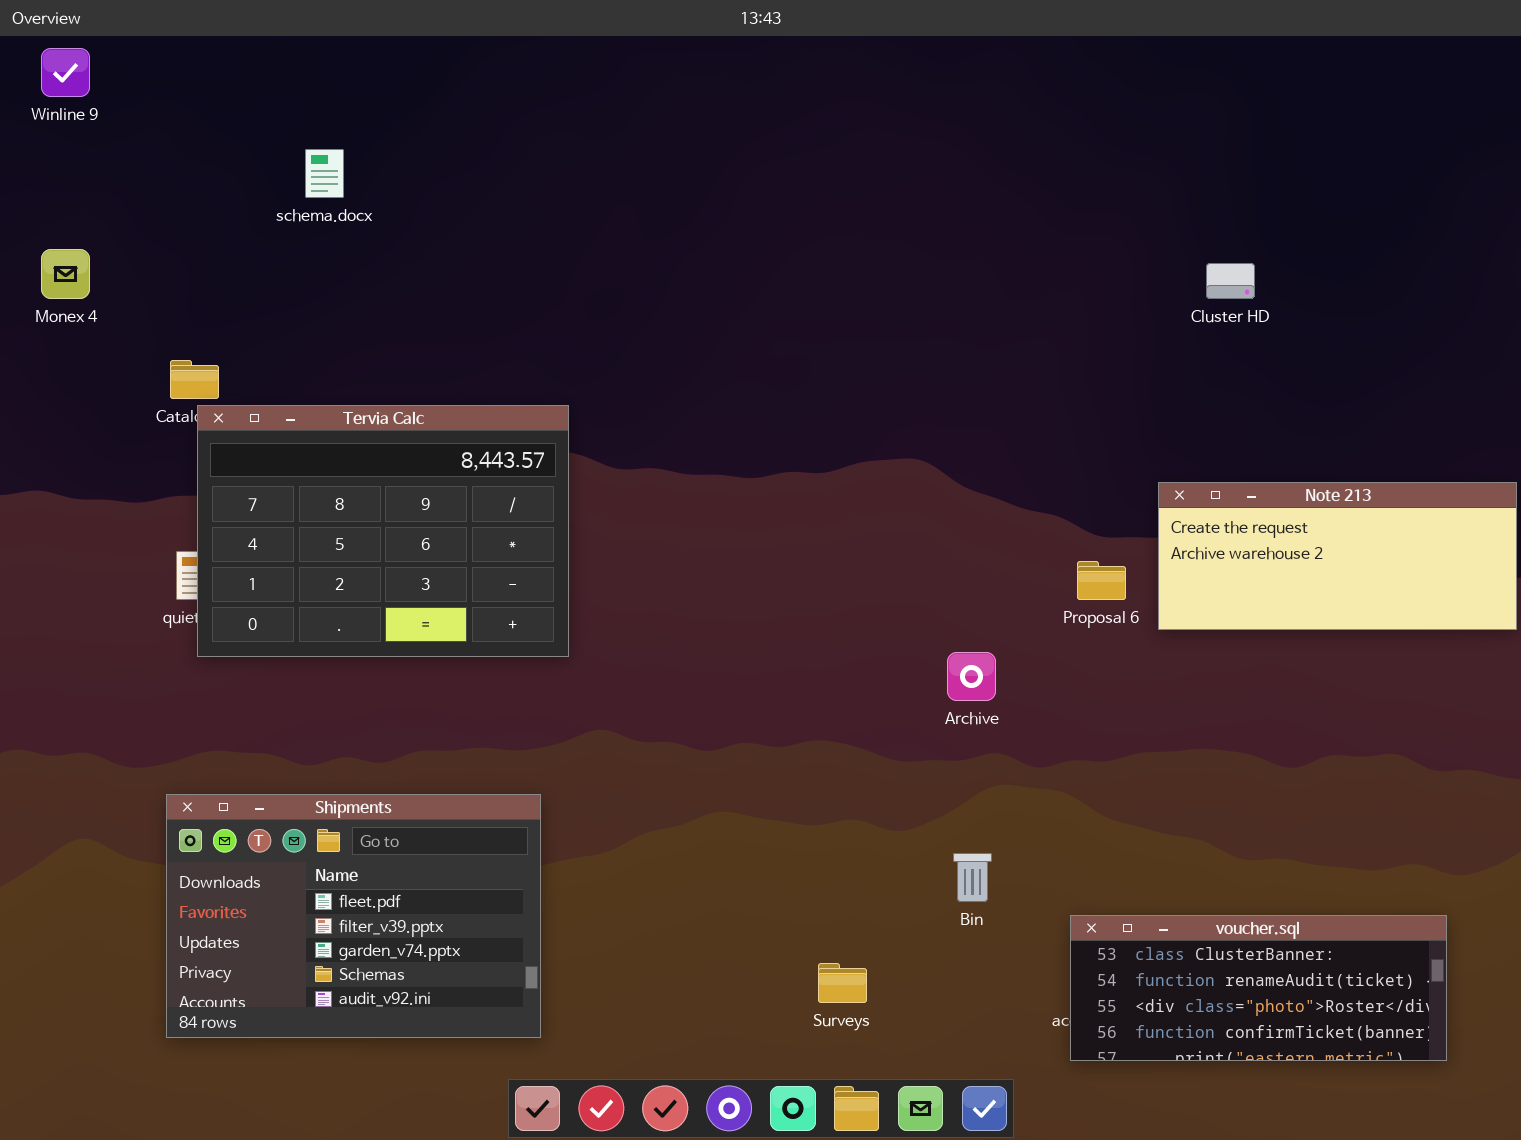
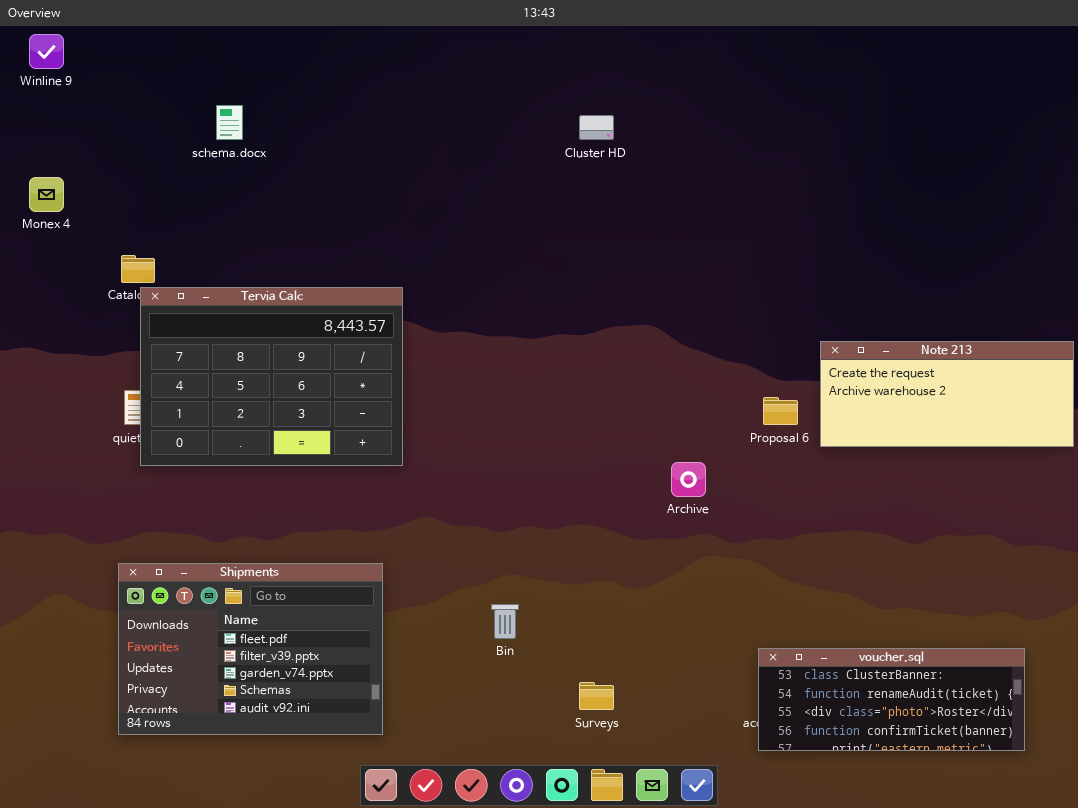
Cluster HD: [1206,263,1255,299] -> [579,115,614,140], moved
Bin: [953,853,992,902] -> [491,604,519,639], moved

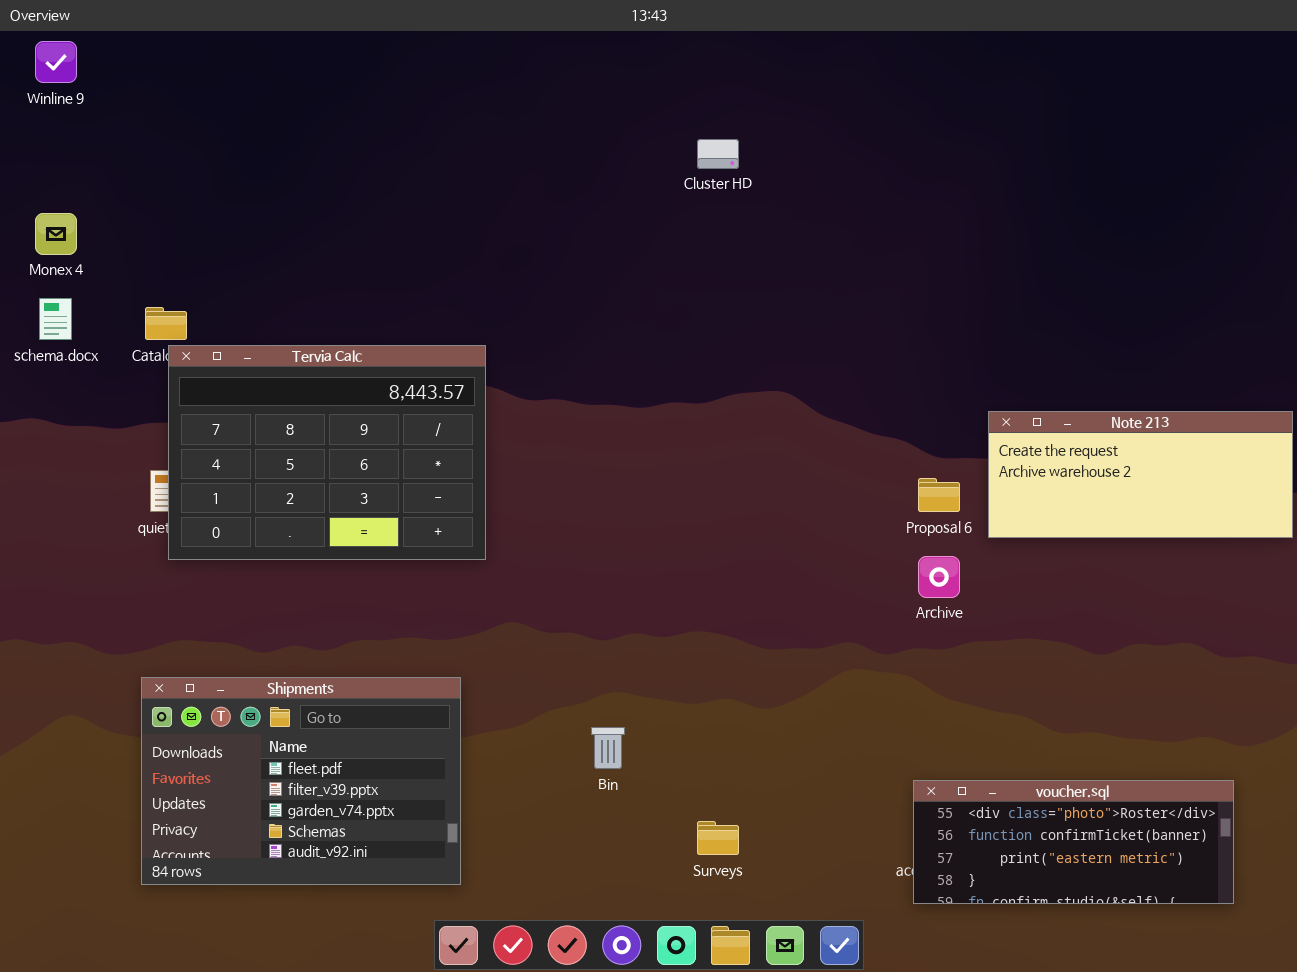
schema.docx: [216,105,243,140] -> [39,298,72,340], moved
Archive: [671,462,706,497] -> [918,556,960,598], moved
voucher.sql: [758,648,1025,751] -> [913,780,1234,904], scrolled down 2 rows

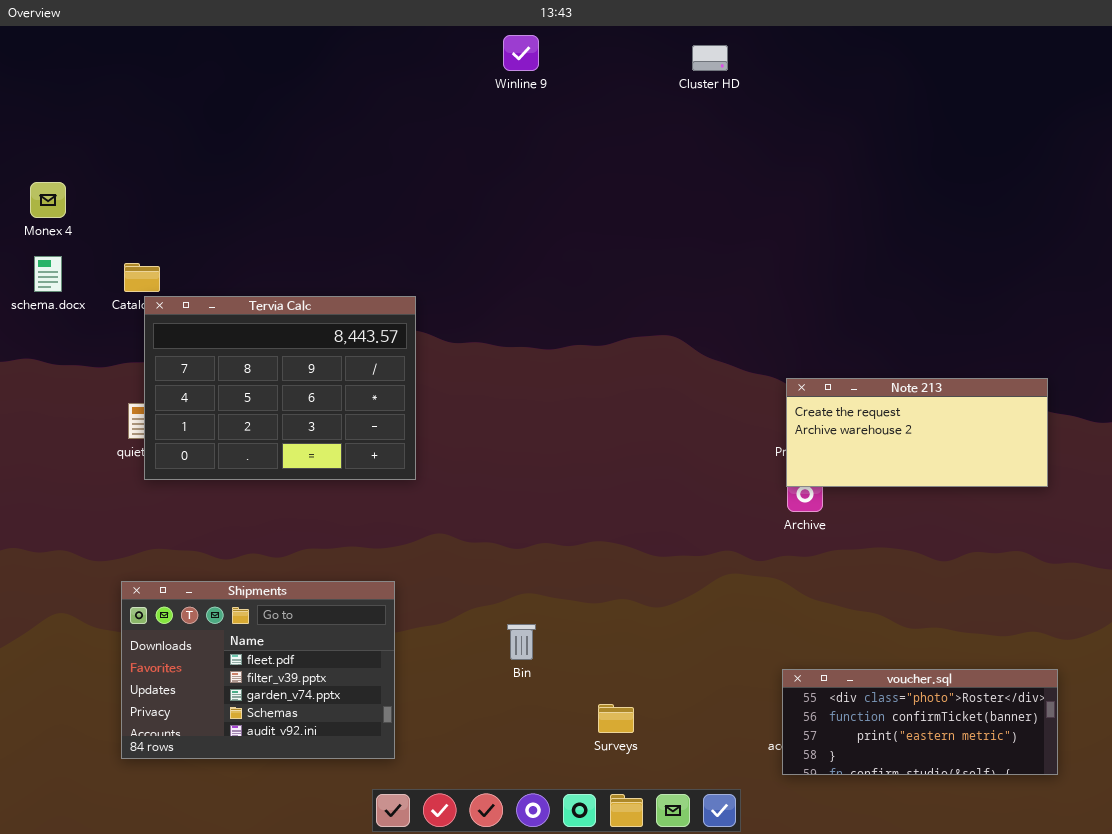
Winline 9: [35,41,77,83] -> [503,35,539,71], moved
Cluster HD: [697,139,739,169] -> [692,45,728,71], moved
Note 213: [988,411,1293,538] -> [786,378,1048,487], moved

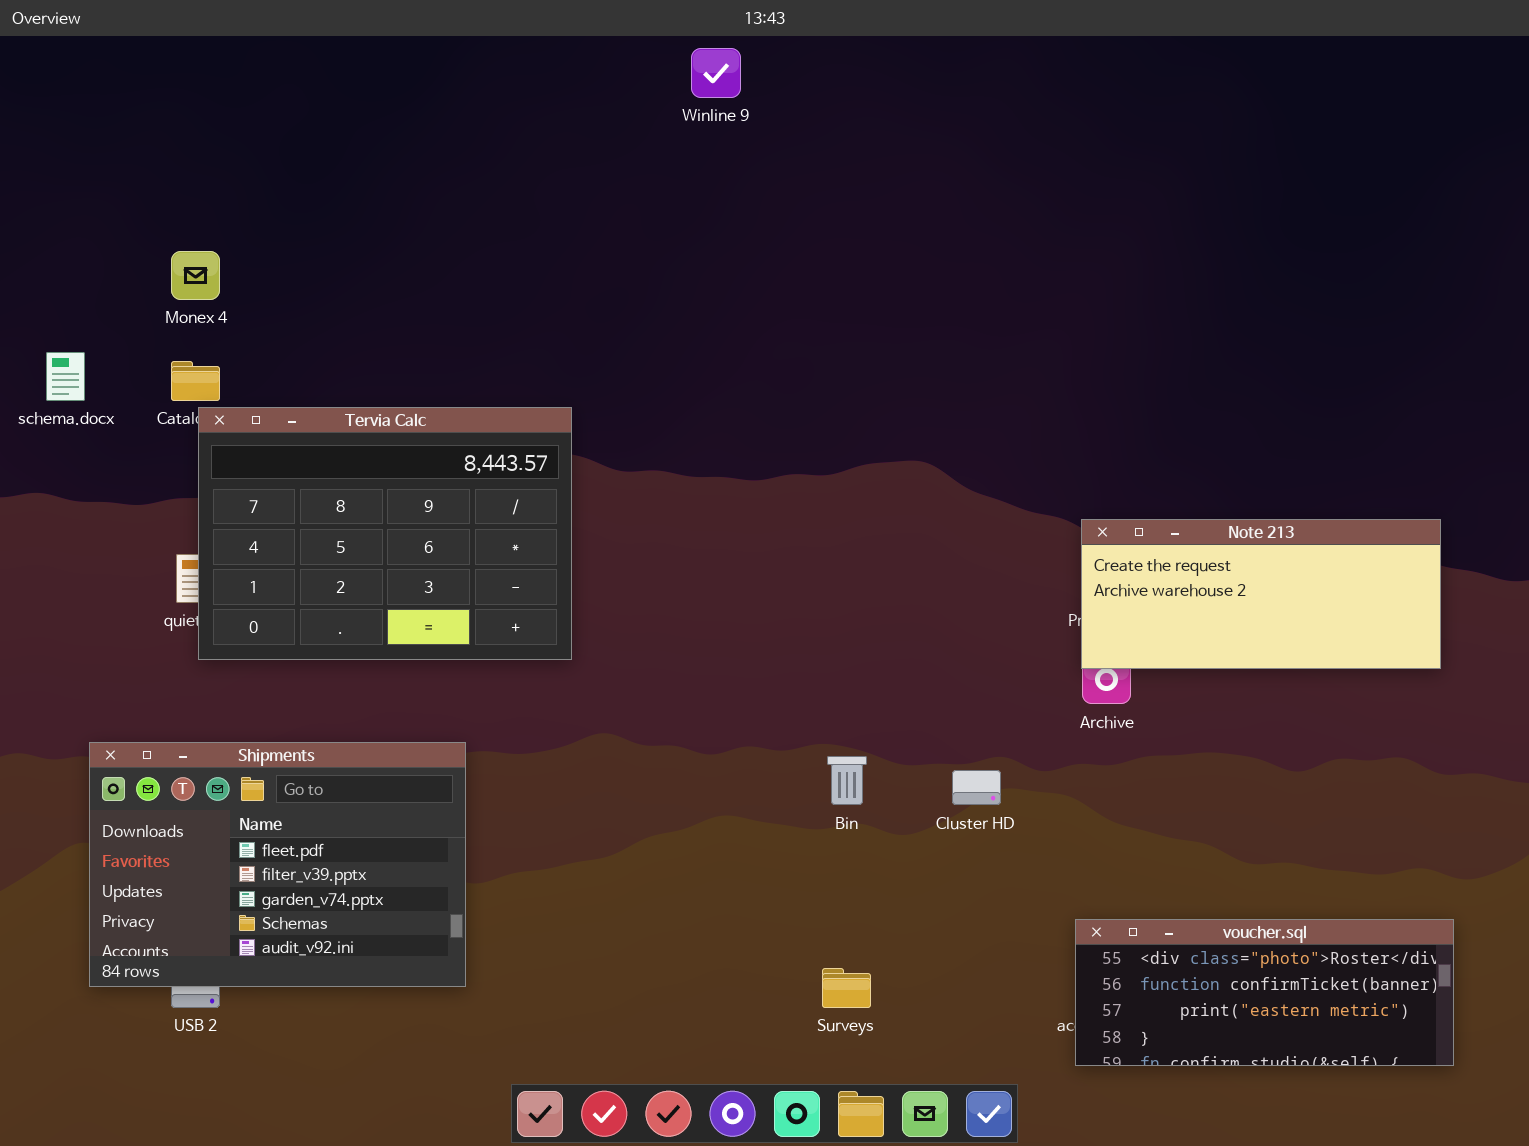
Cluster HD: [692,45,728,71] -> [952,770,1001,805], moved
Monex 4: [30,182,66,218] -> [171,251,220,300], moved
Shipments: [121,581,395,759] -> [89,742,466,987], moved
Bin: [507,624,536,660] -> [827,756,867,805], moved

